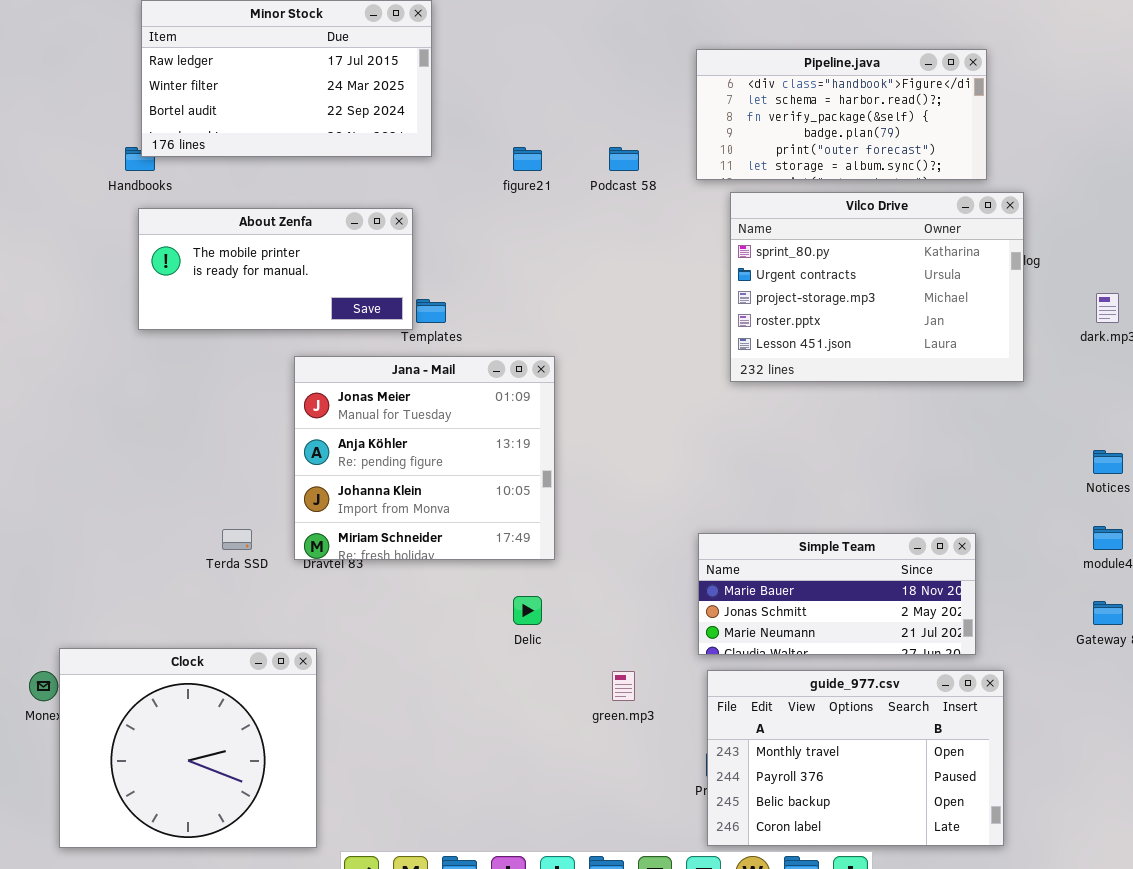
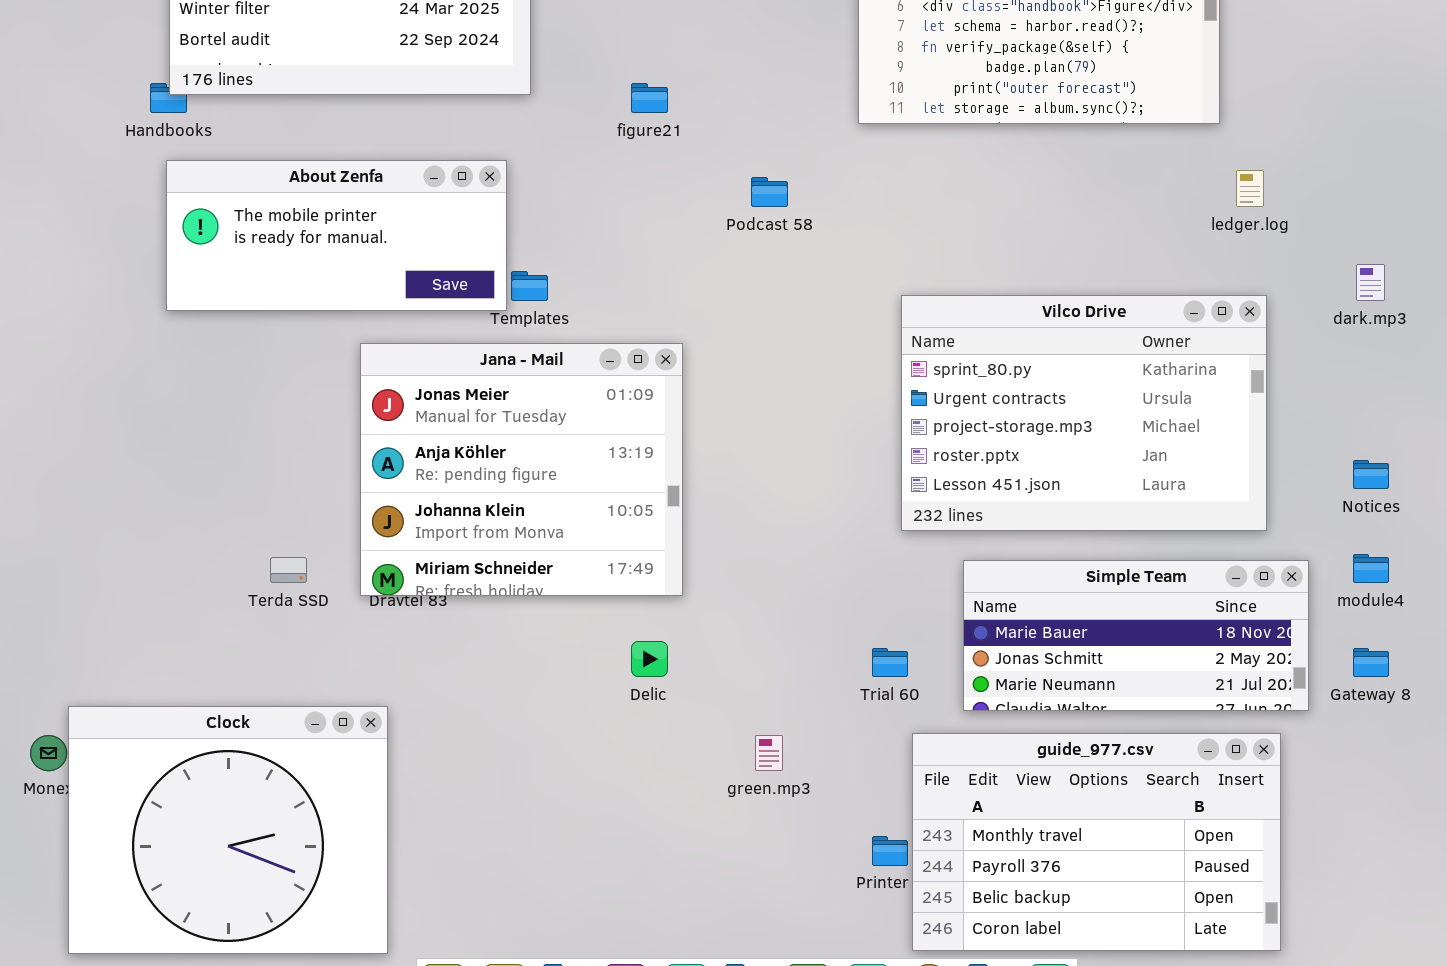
Podcast 58: [609,147,639,171] -> [751,177,788,207], moved
Vilco Drive: [730,192,1024,382] -> [901,295,1267,531], moved
Simple Team: [698,533,976,655] -> [963,560,1309,711], moved
guide_977.csv: [707,670,1004,846] -> [912,733,1281,951], moved

